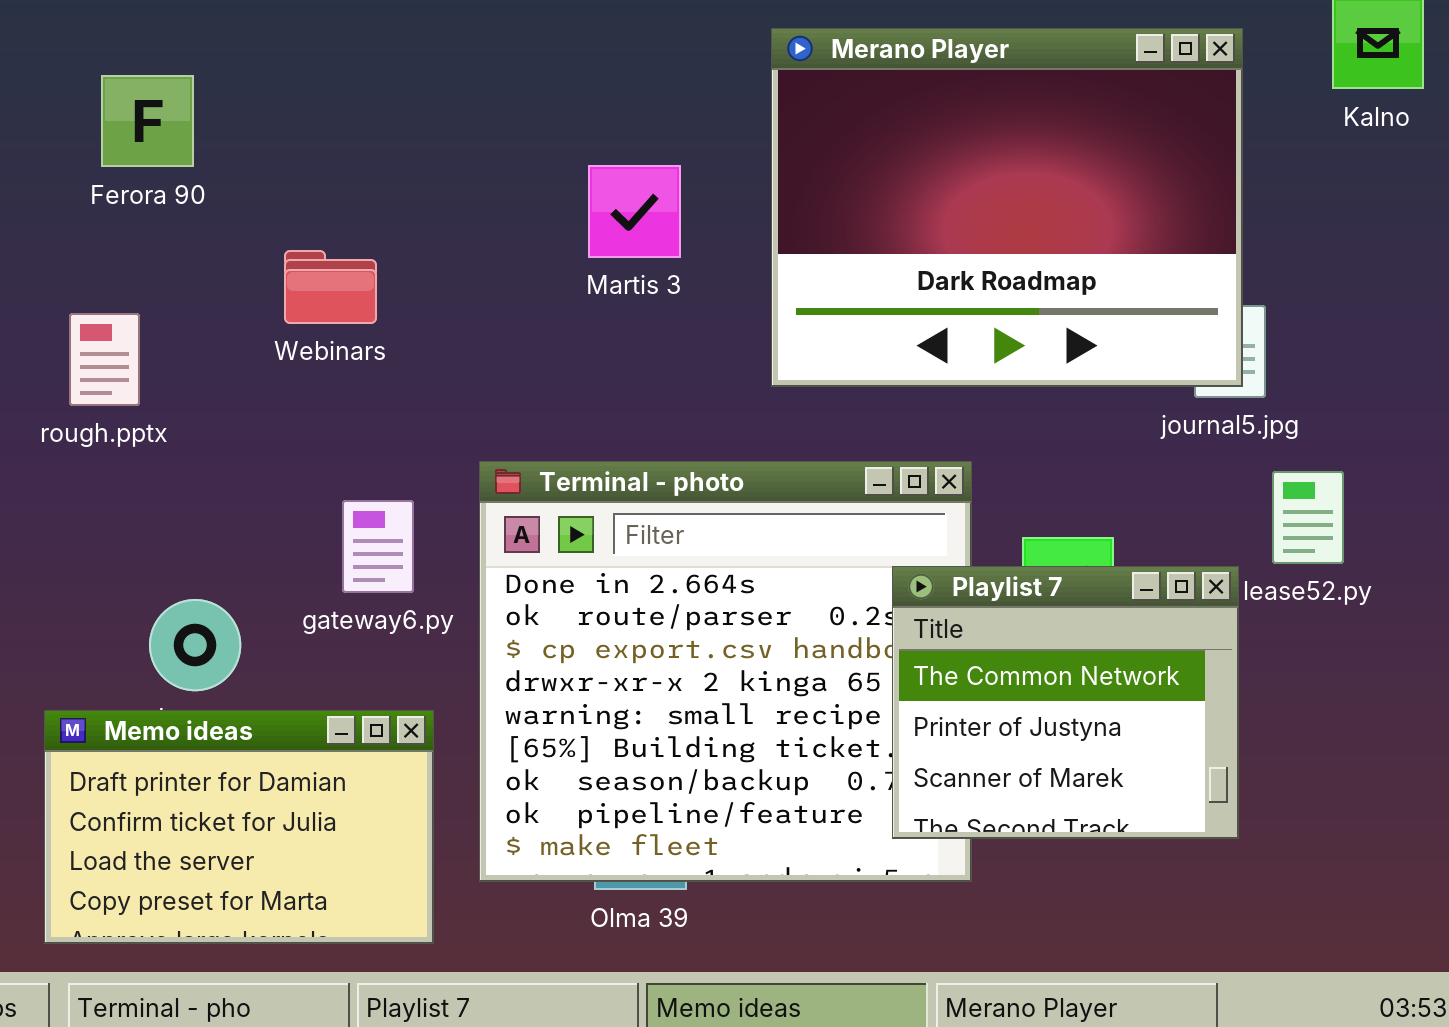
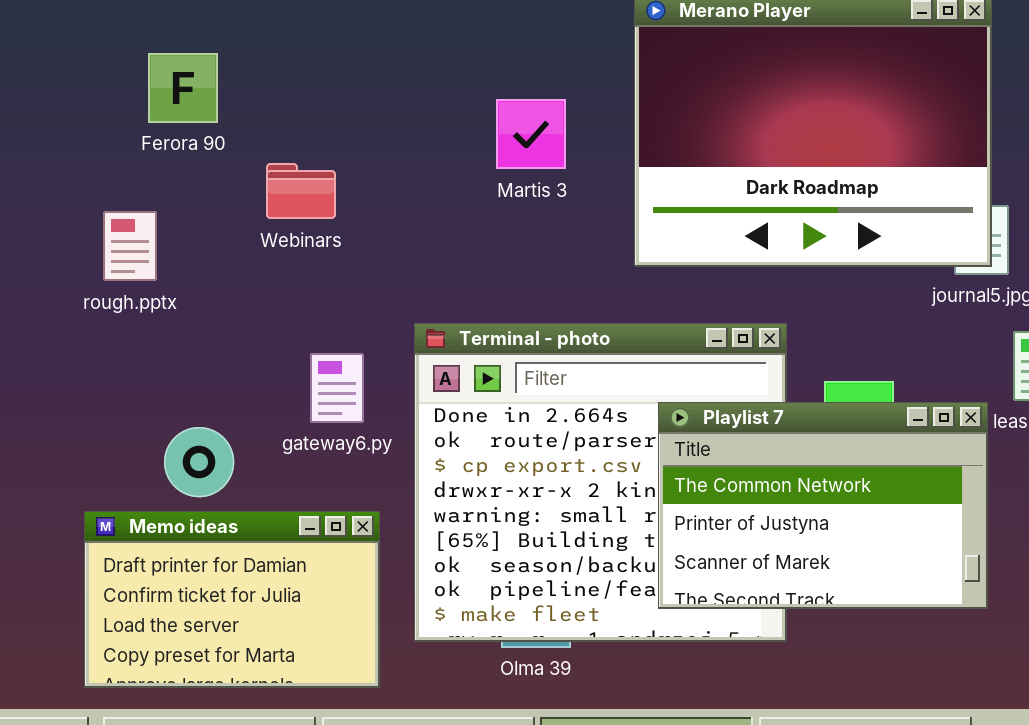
Ferora 90: [101,75,194,167] -> [148,53,218,123], moved
Playlist 7: [892,566,1239,839] -> [658,402,988,609], resized

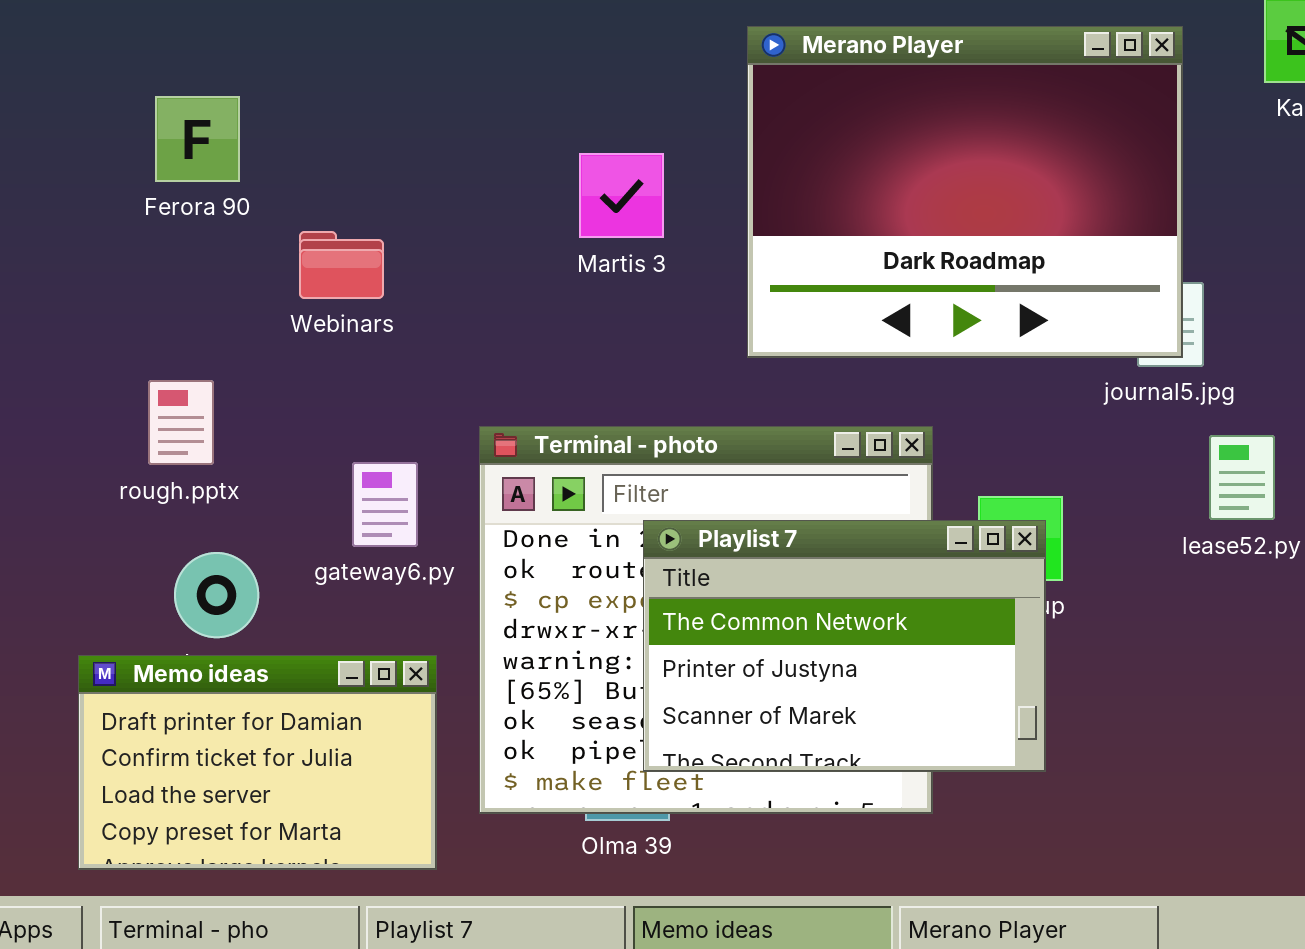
rough.pptx: [103,211,157,281] -> [148,380,214,465], moved
Playlist 7: [658,402,988,609] -> [643,520,1046,772], moved

